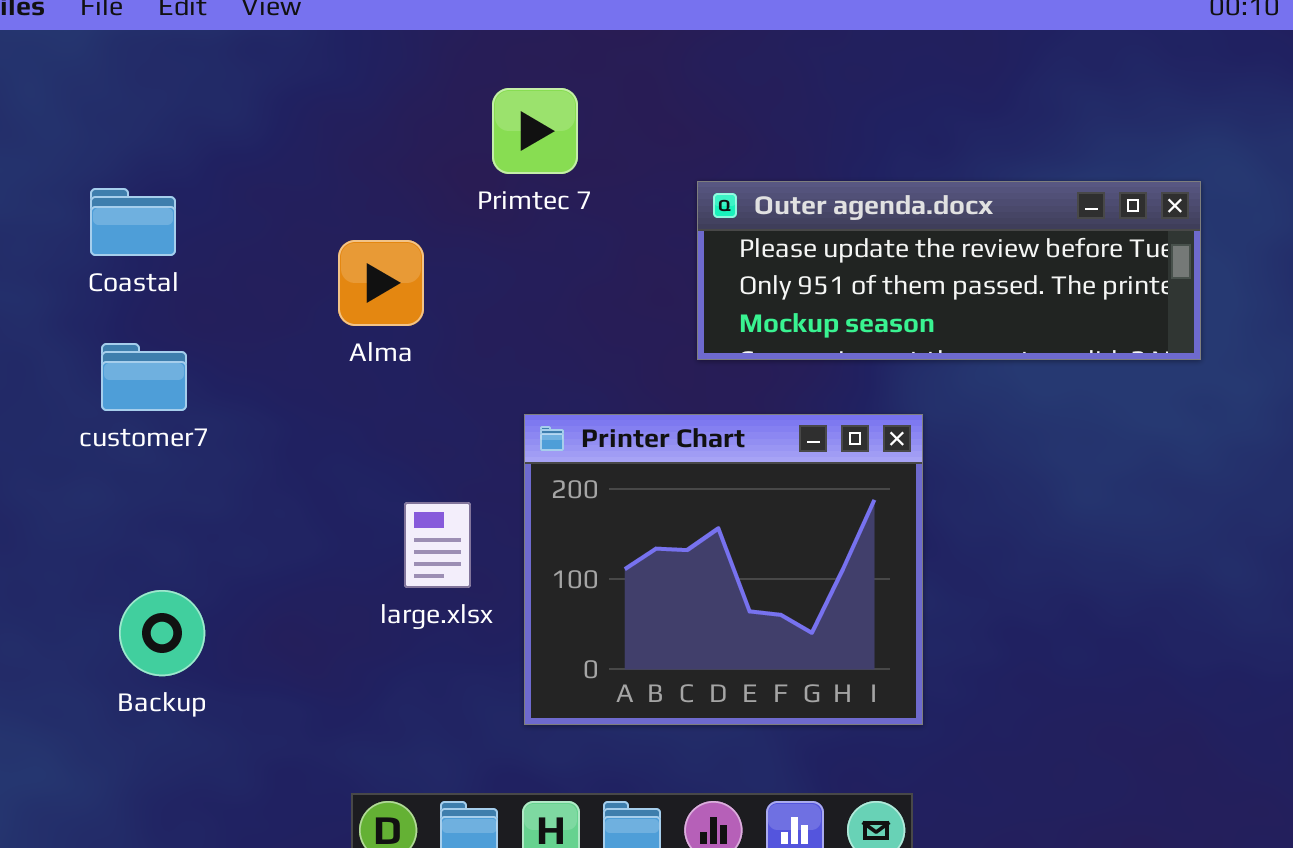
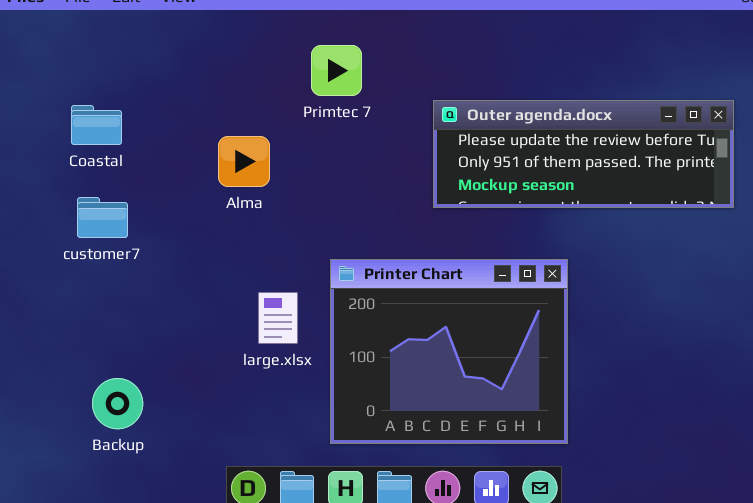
Printer Chart: [524,414,923,725] -> [330,259,568,444], moved
Backup: [119,590,205,676] -> [92,378,143,429], moved

